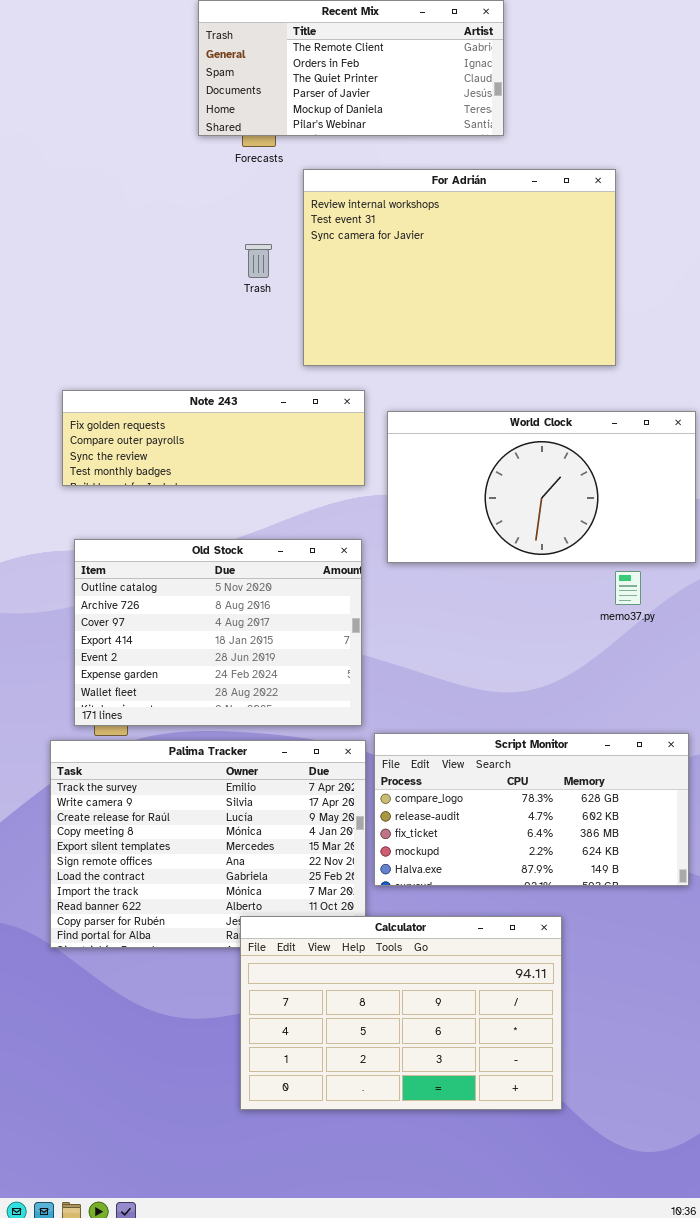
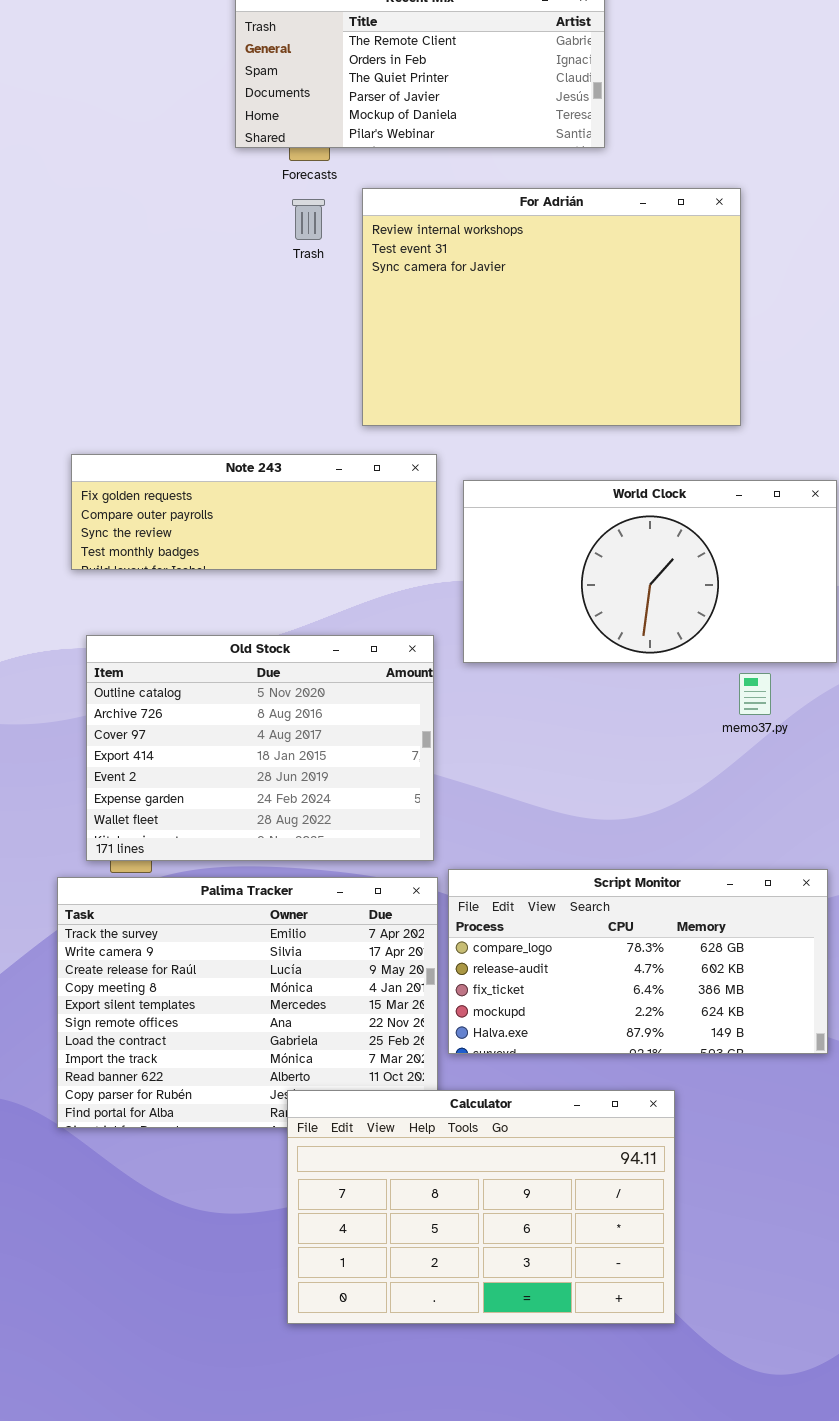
Trash: [245,244,272,278] -> [292,199,325,240], moved

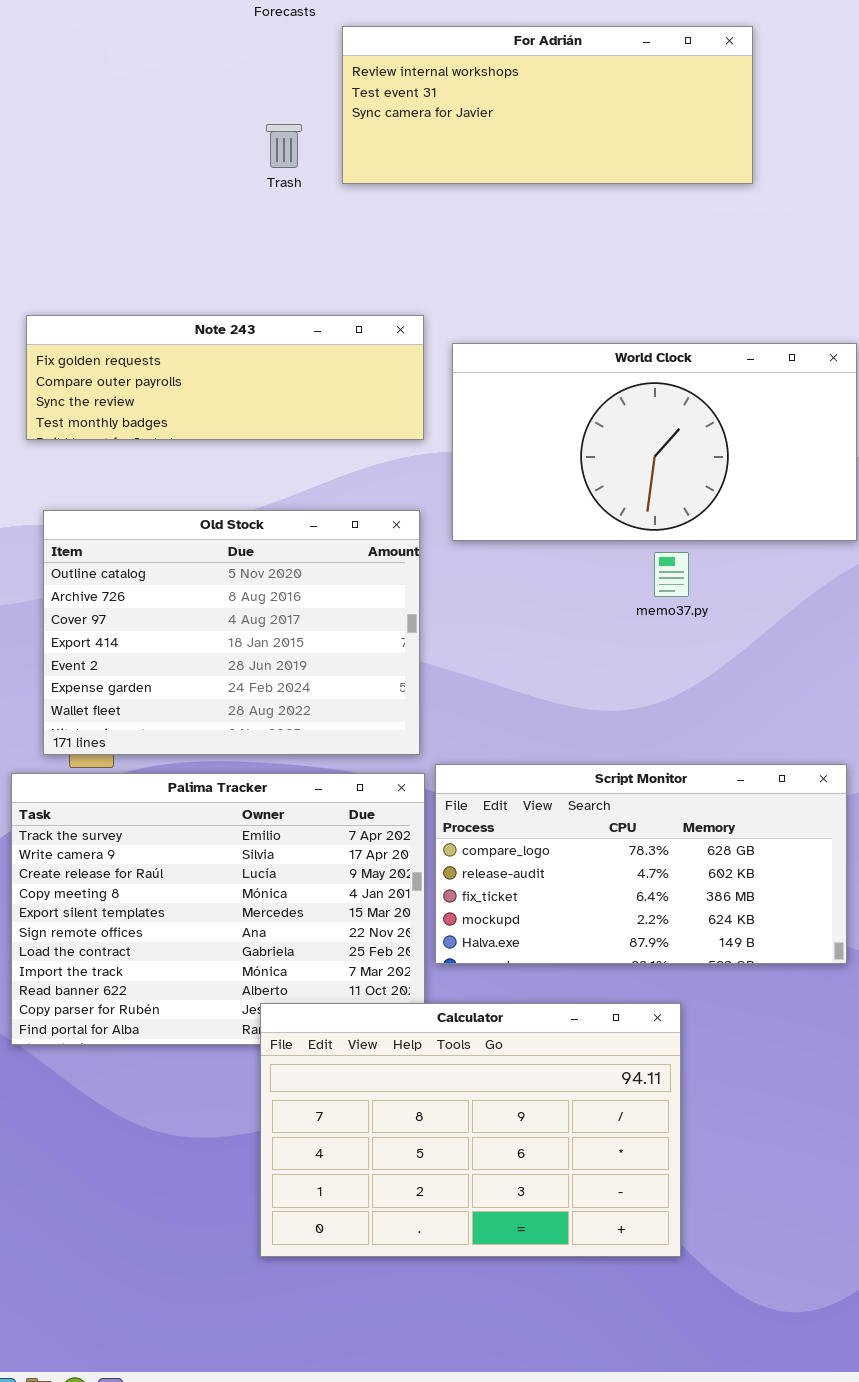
For Adrián: [362,188,741,426] -> [342,26,753,184], resized
Trash: [292,199,325,240] -> [266,124,302,168], moved
memo37.py: [739,673,771,715] -> [654,552,689,597], moved

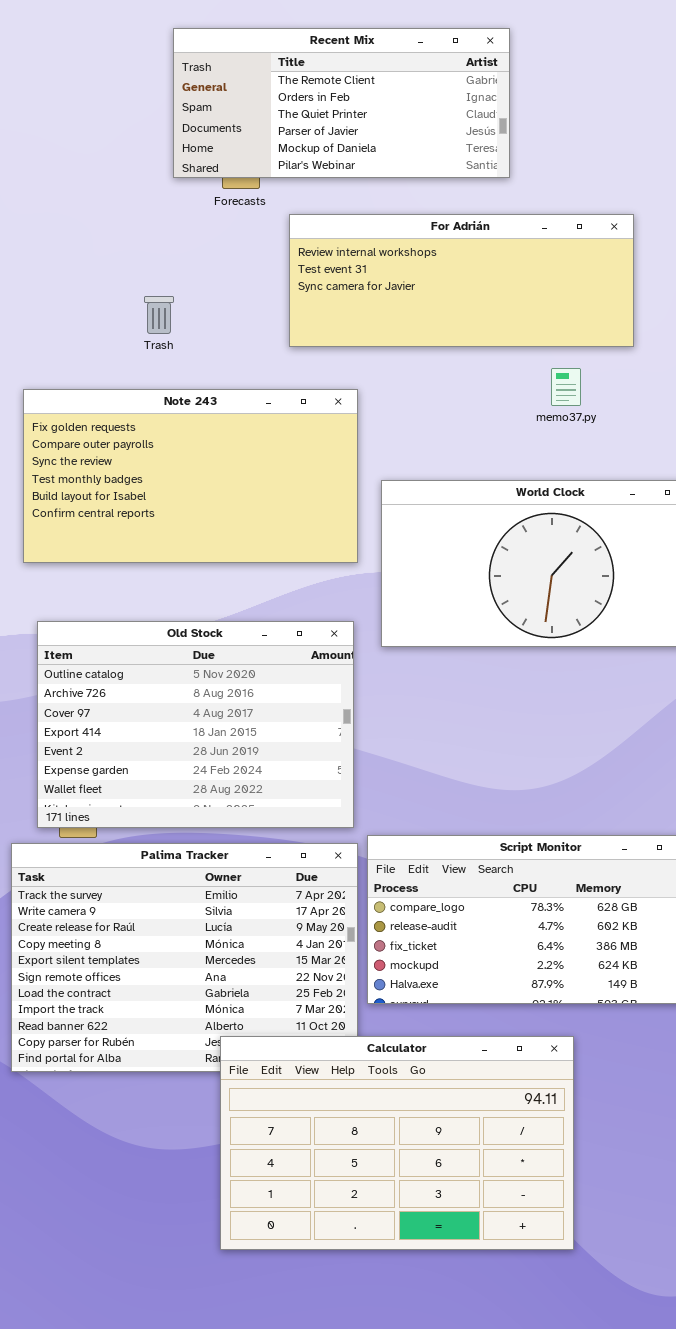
Trash: [266,124,302,168] -> [144,296,174,334], moved
Note 243: [26,315,424,440] -> [23,389,358,563], resized
memo37.py: [654,552,689,597] -> [551,368,581,406], moved

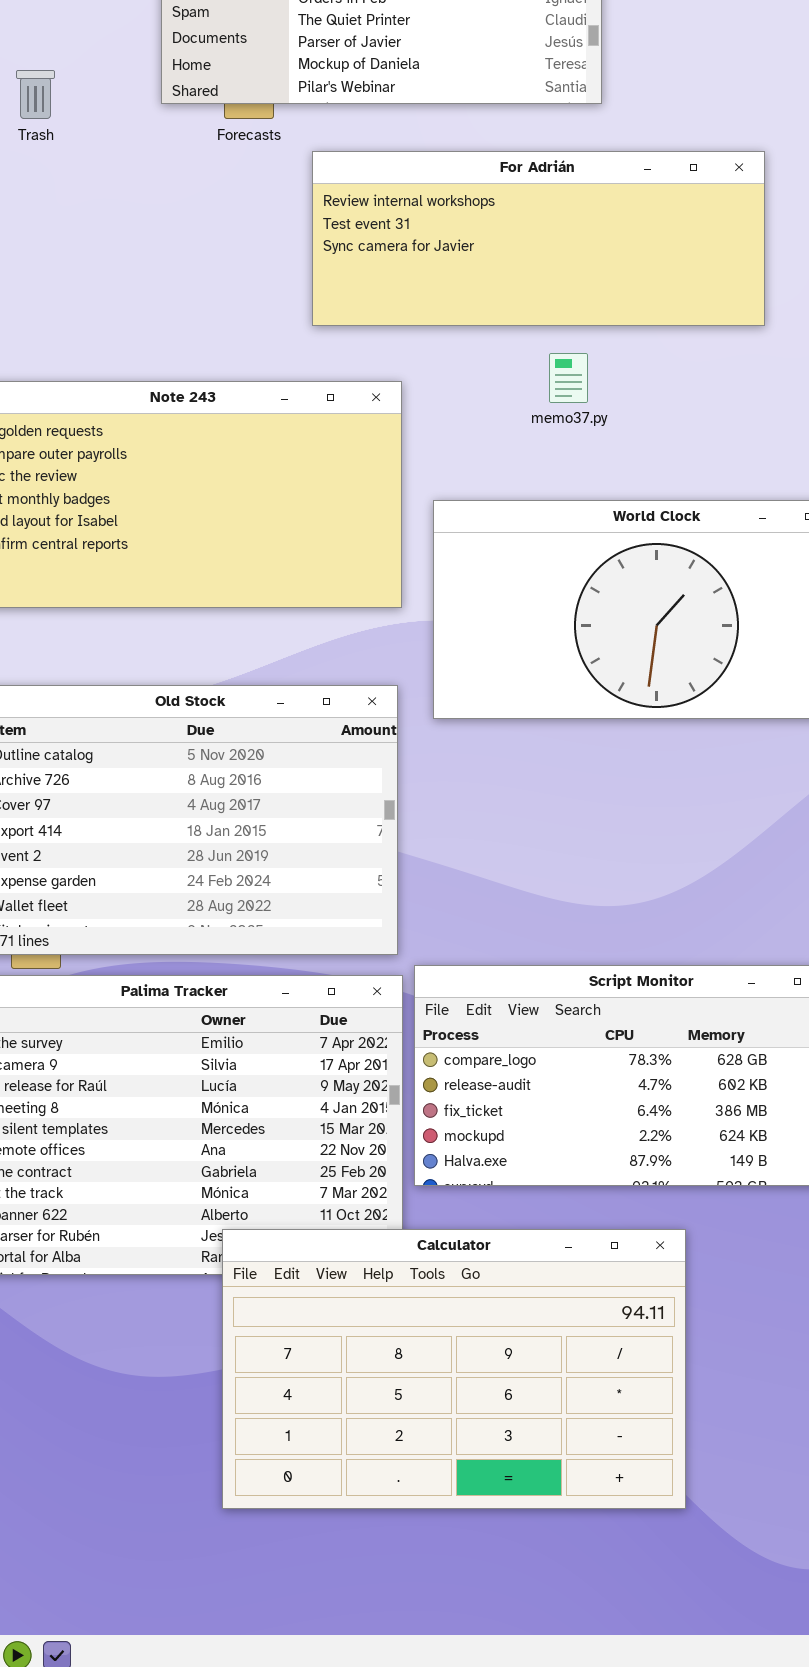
Trash: [144,296,174,334] -> [16,70,55,119], moved
memo37.py: [551,368,581,406] -> [549,353,588,403], moved

